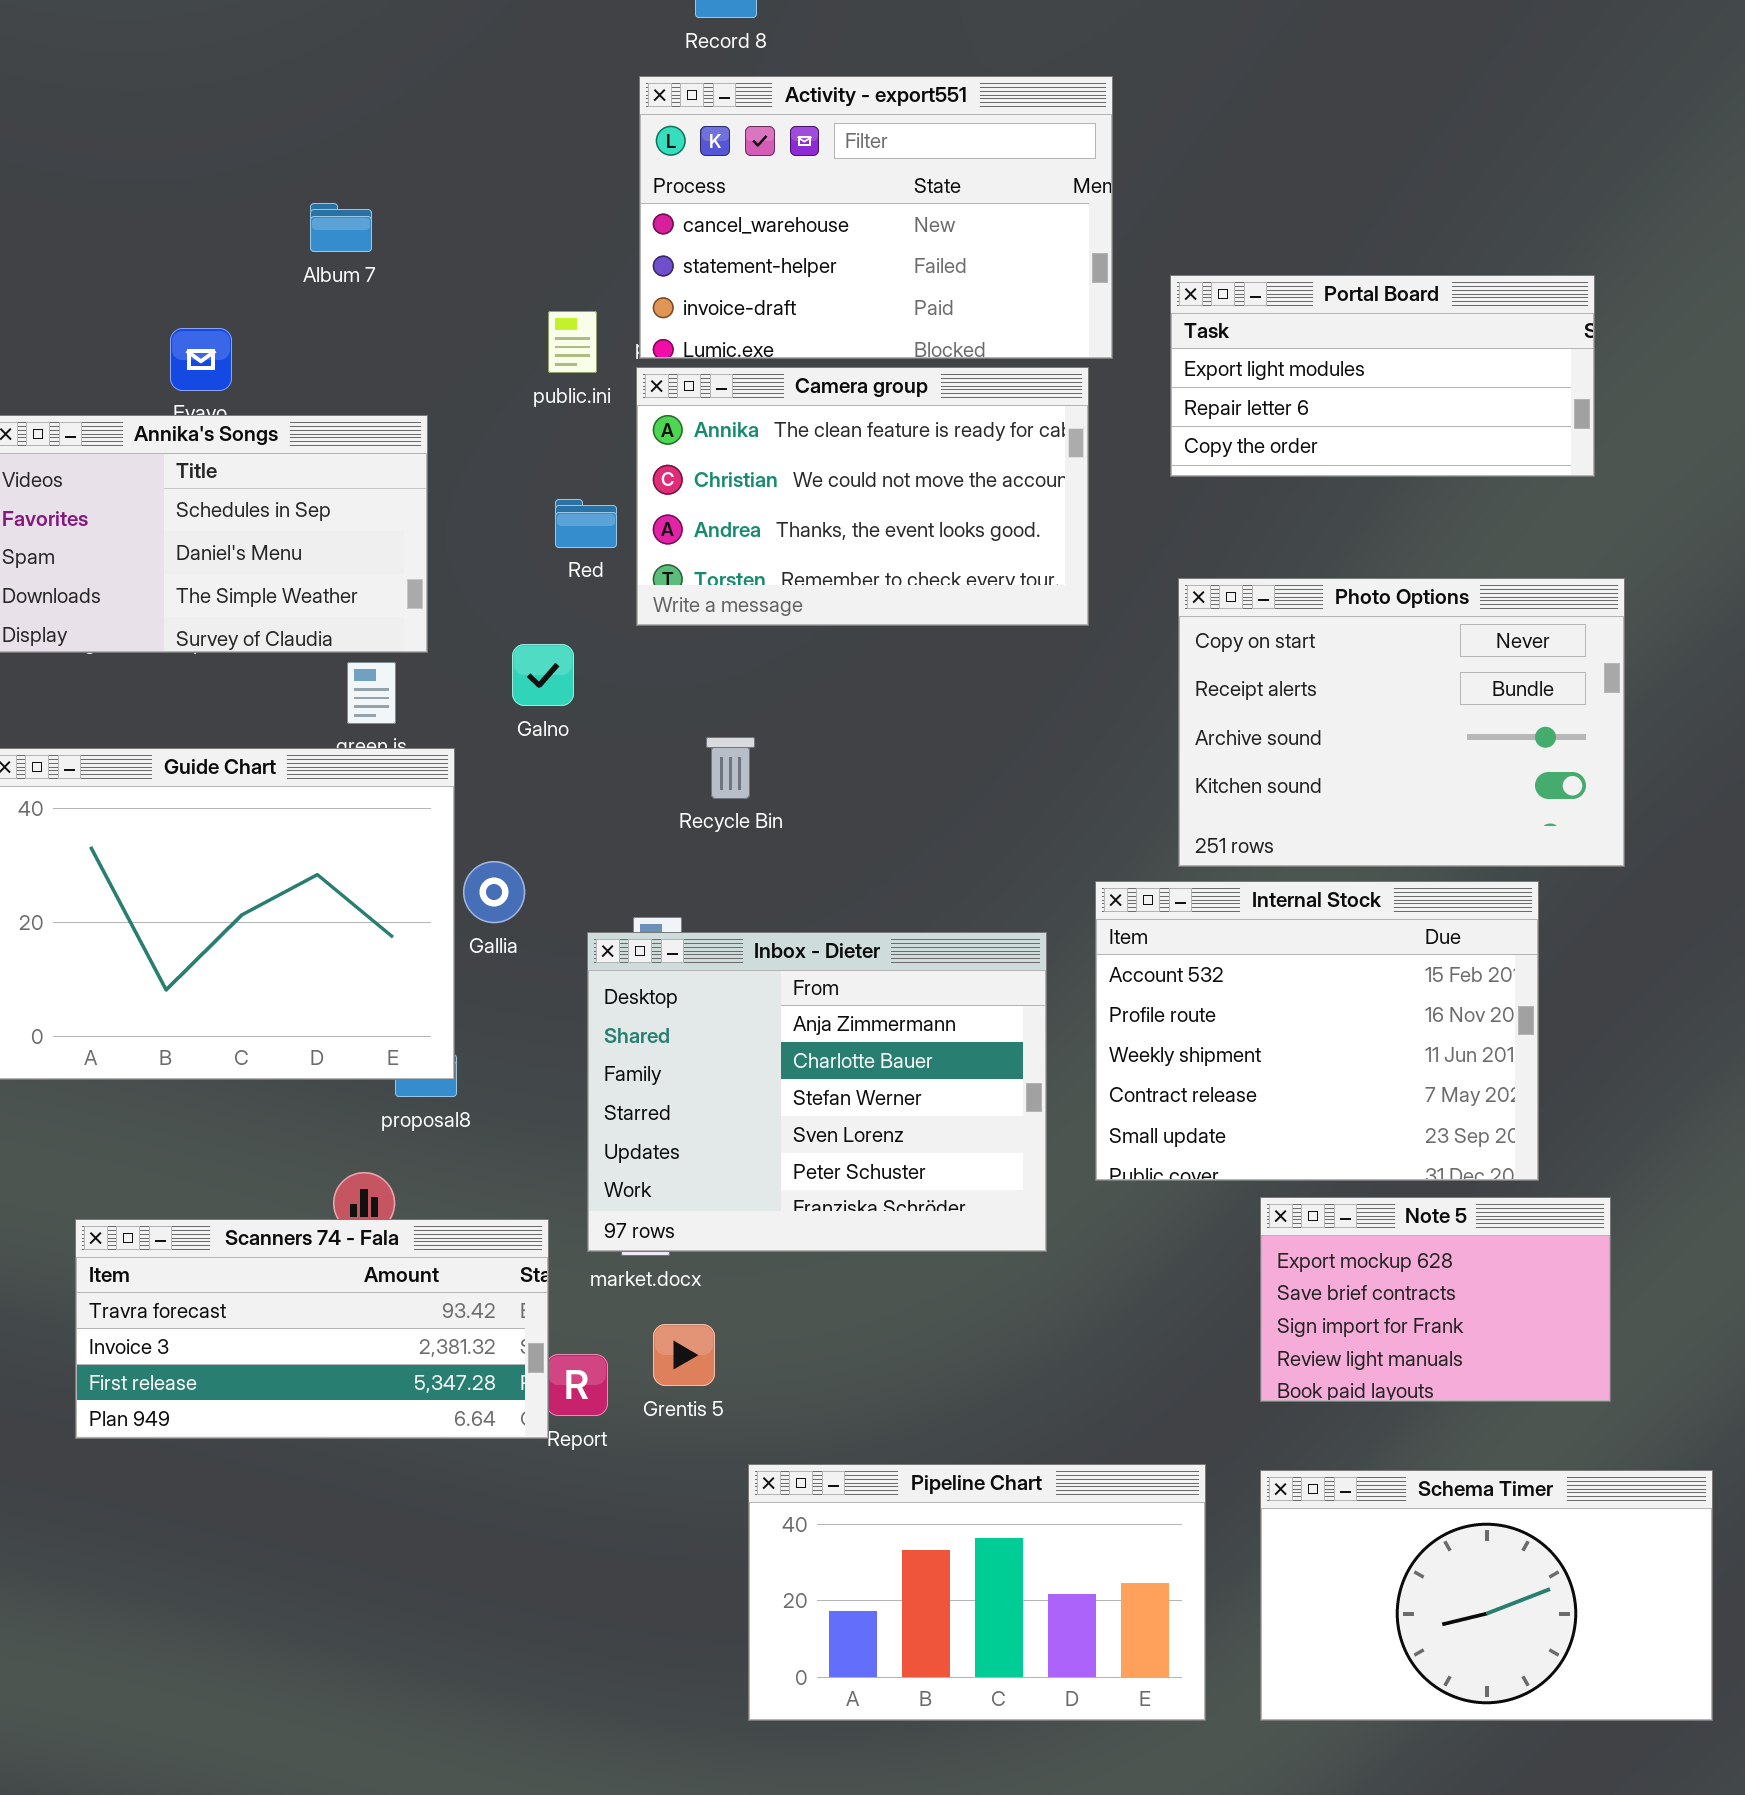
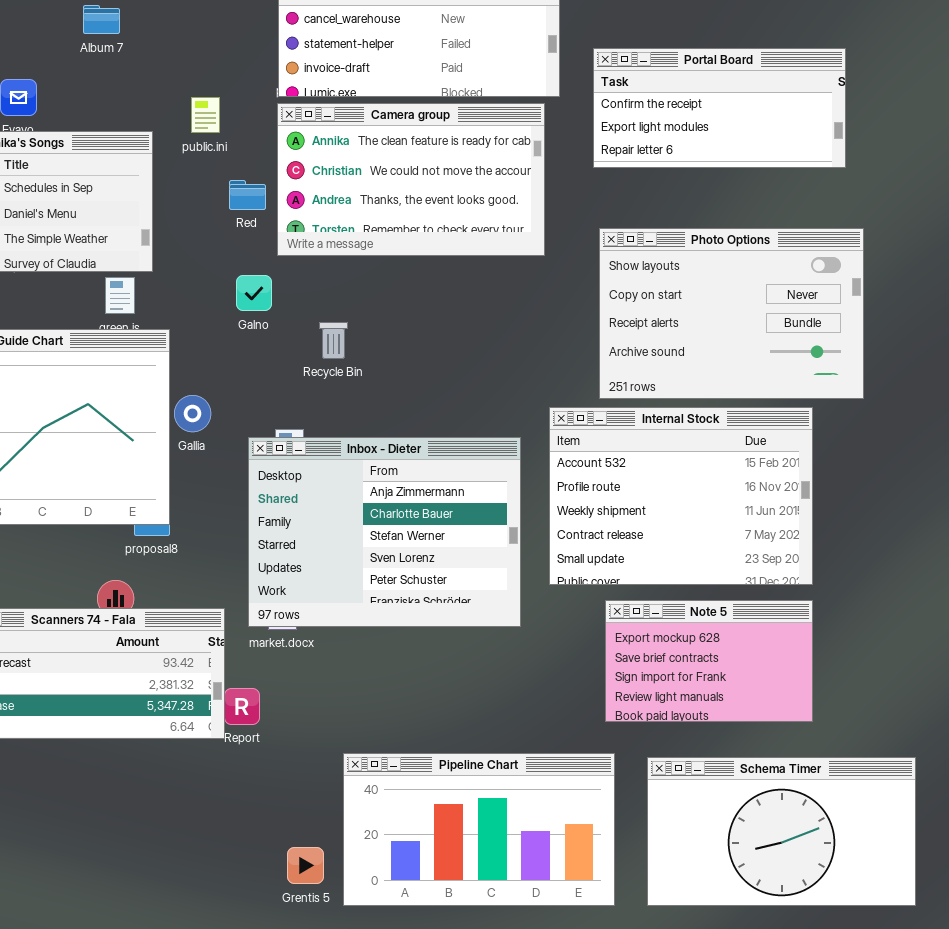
Portal Board: [1170,275,1595,477] -> [593,48,846,168], scrolled up 1 row
public.ini: [548,311,597,373] -> [191,97,220,133], moved
Photo Options: [1178,578,1625,867] -> [599,228,864,399], scrolled up 1 row
Galno: [512,644,574,706] -> [236,275,272,311], moved
Note 5: [1260,1197,1611,1402] -> [605,600,813,722], moved
Grentis 5: [653,1324,715,1386] -> [287,847,324,884], moved

